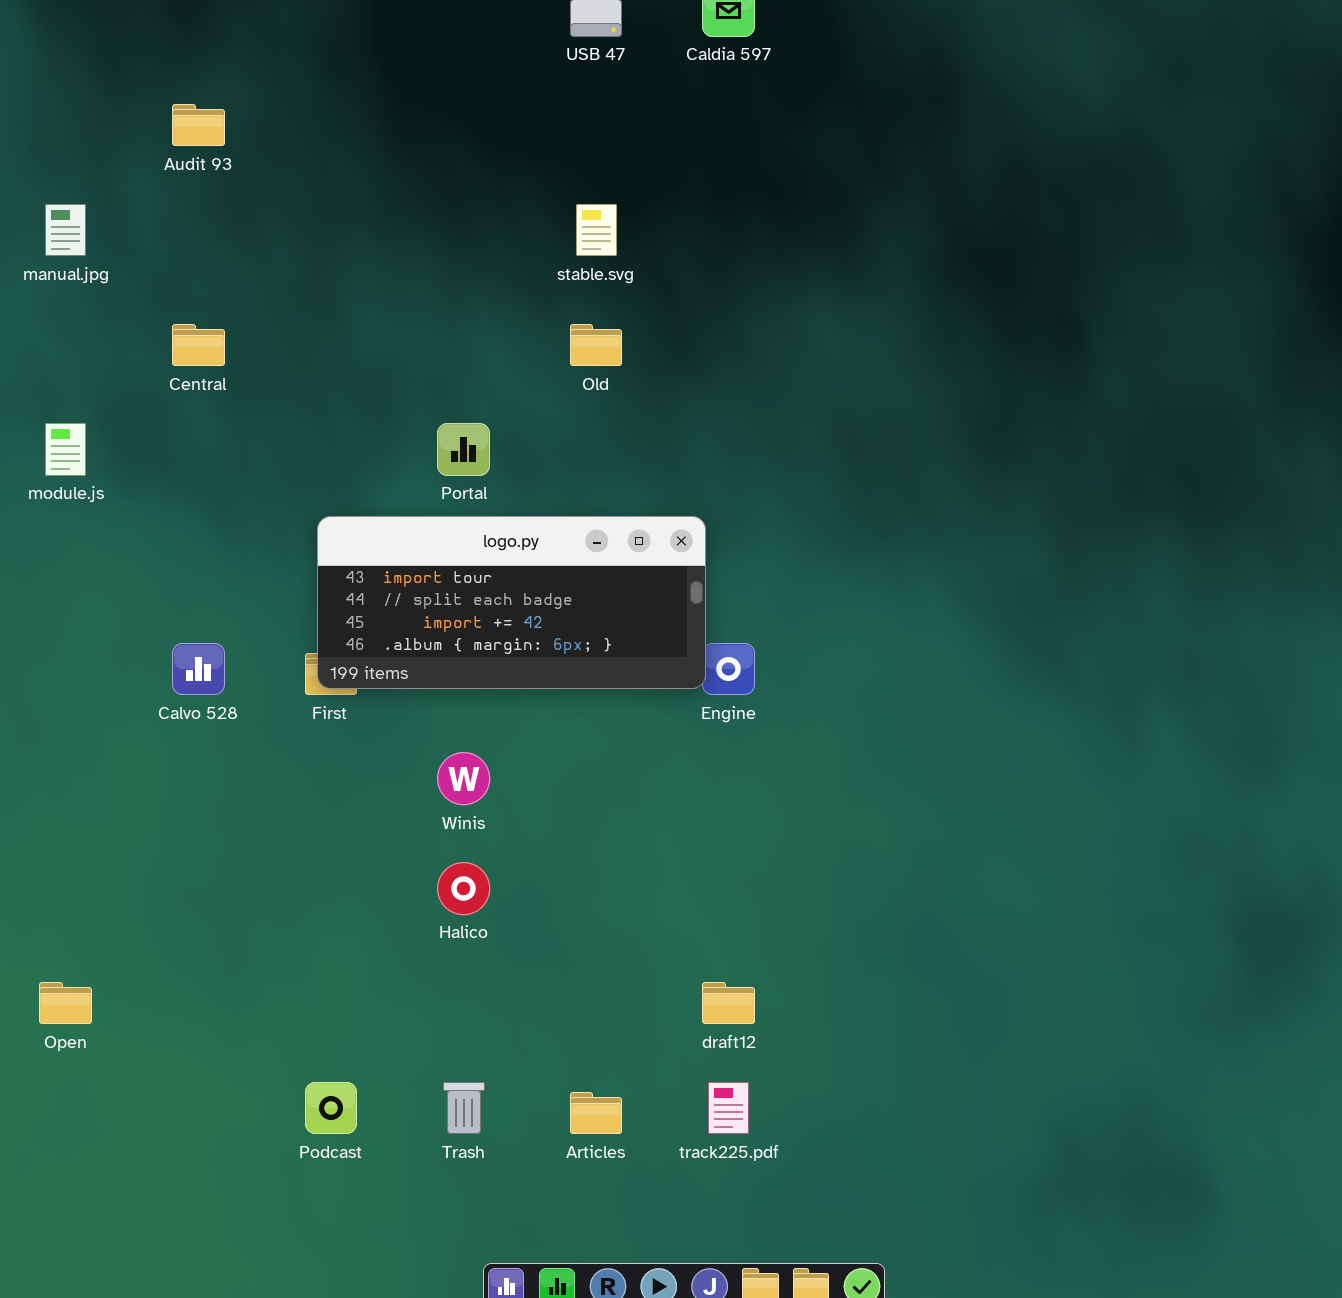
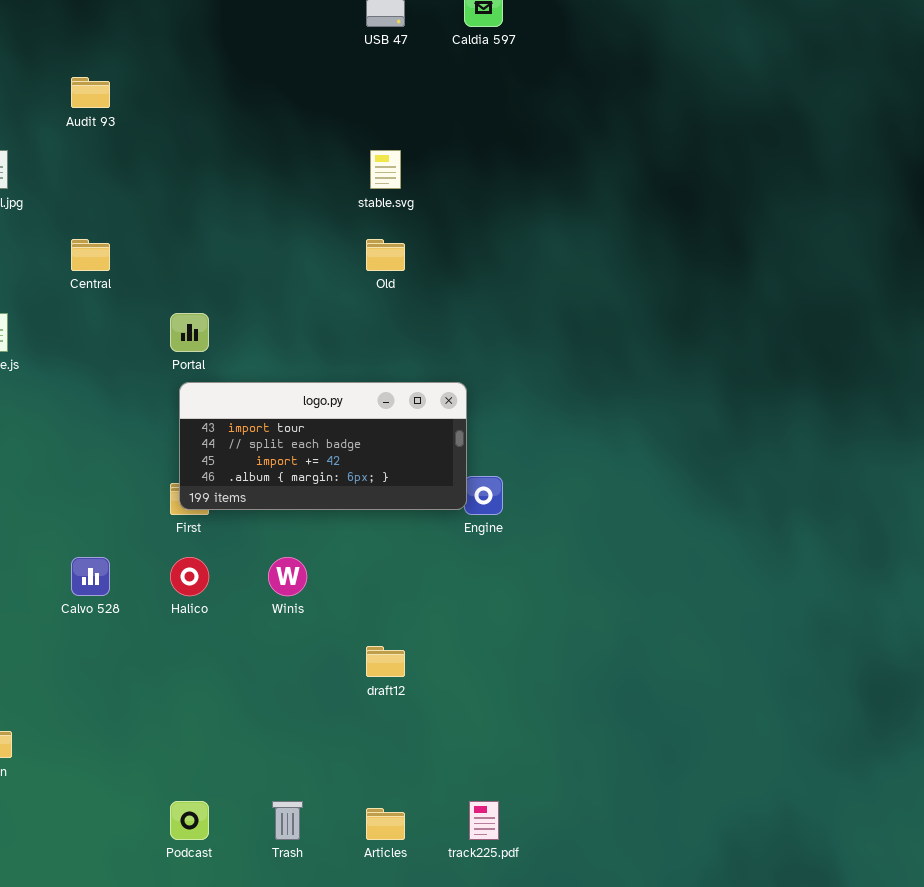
Portal: [437,423,490,476] -> [170,313,209,352], moved
Calvo 528: [172,643,225,695] -> [71,557,110,596], moved
Halico: [437,862,490,915] -> [170,557,209,596], moved
draft12: [702,982,755,1024] -> [366,646,405,677], moved

